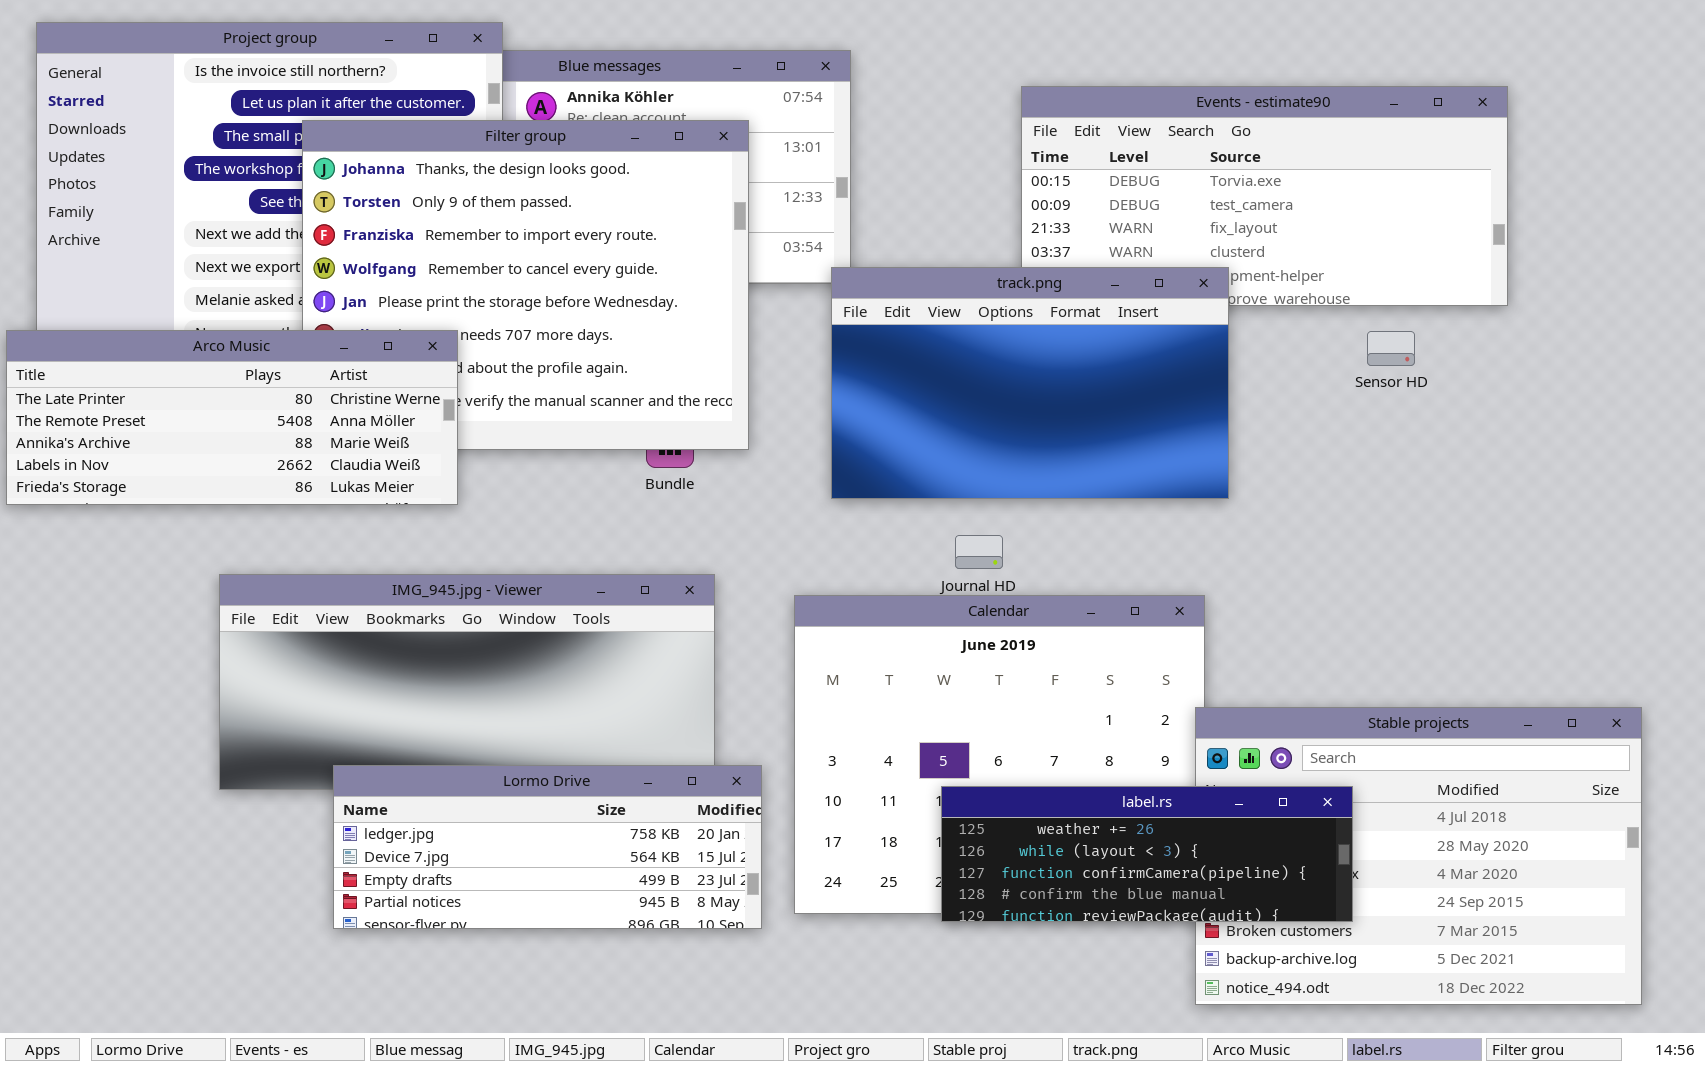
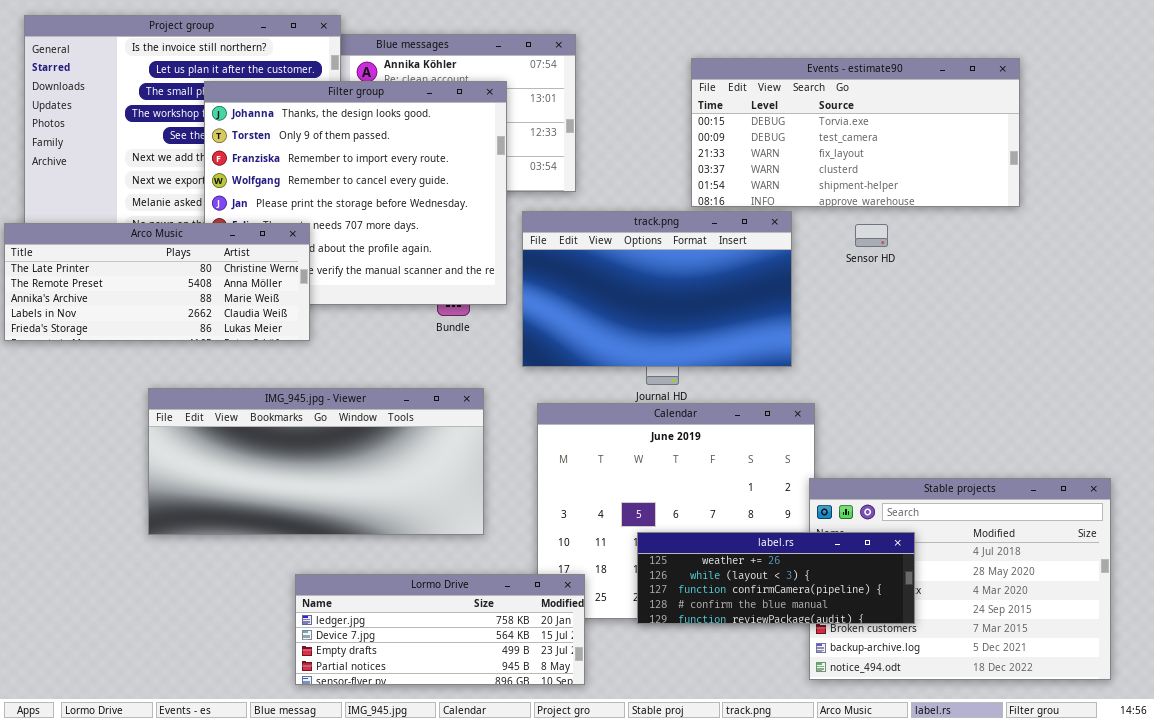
track.png: [831,267,1229,499] -> [522,211,792,367], moved
Sensor HD: [1367,331,1415,366] -> [855,224,888,247], moved
Lormo Drive: [333,765,762,929] -> [295,574,585,685], moved

